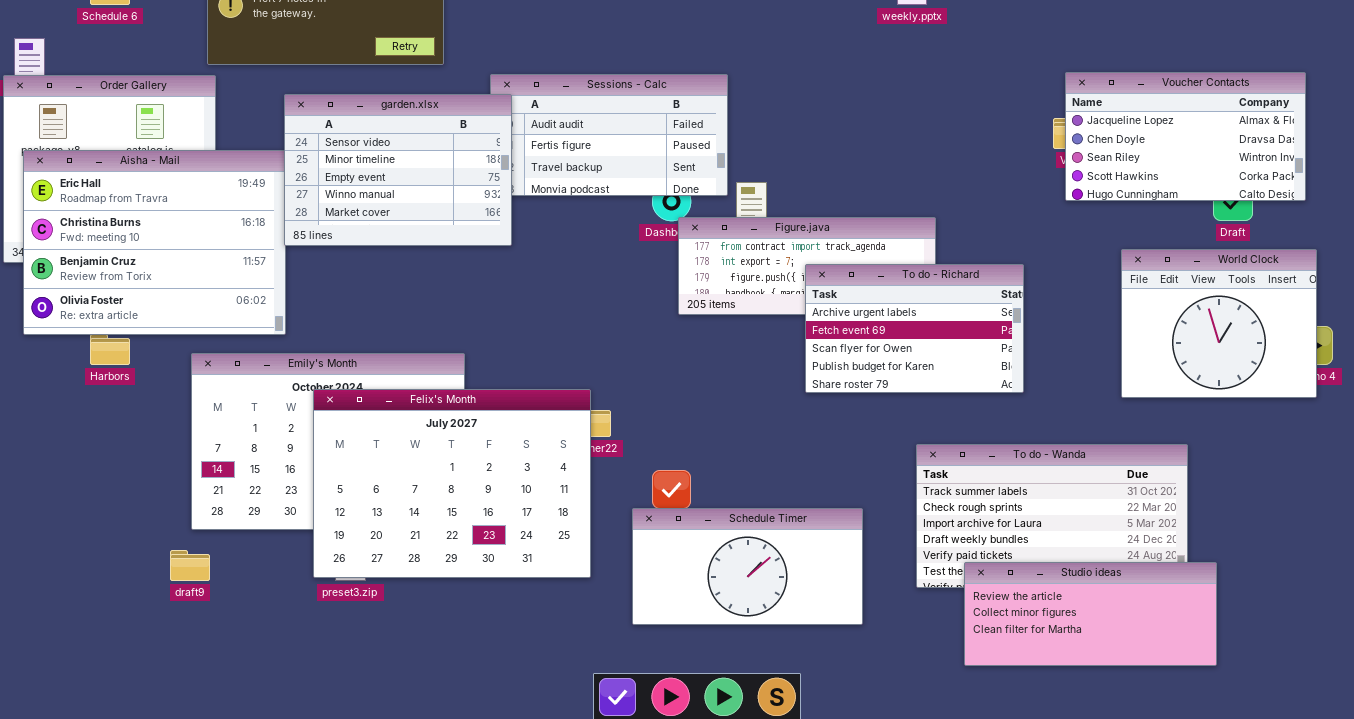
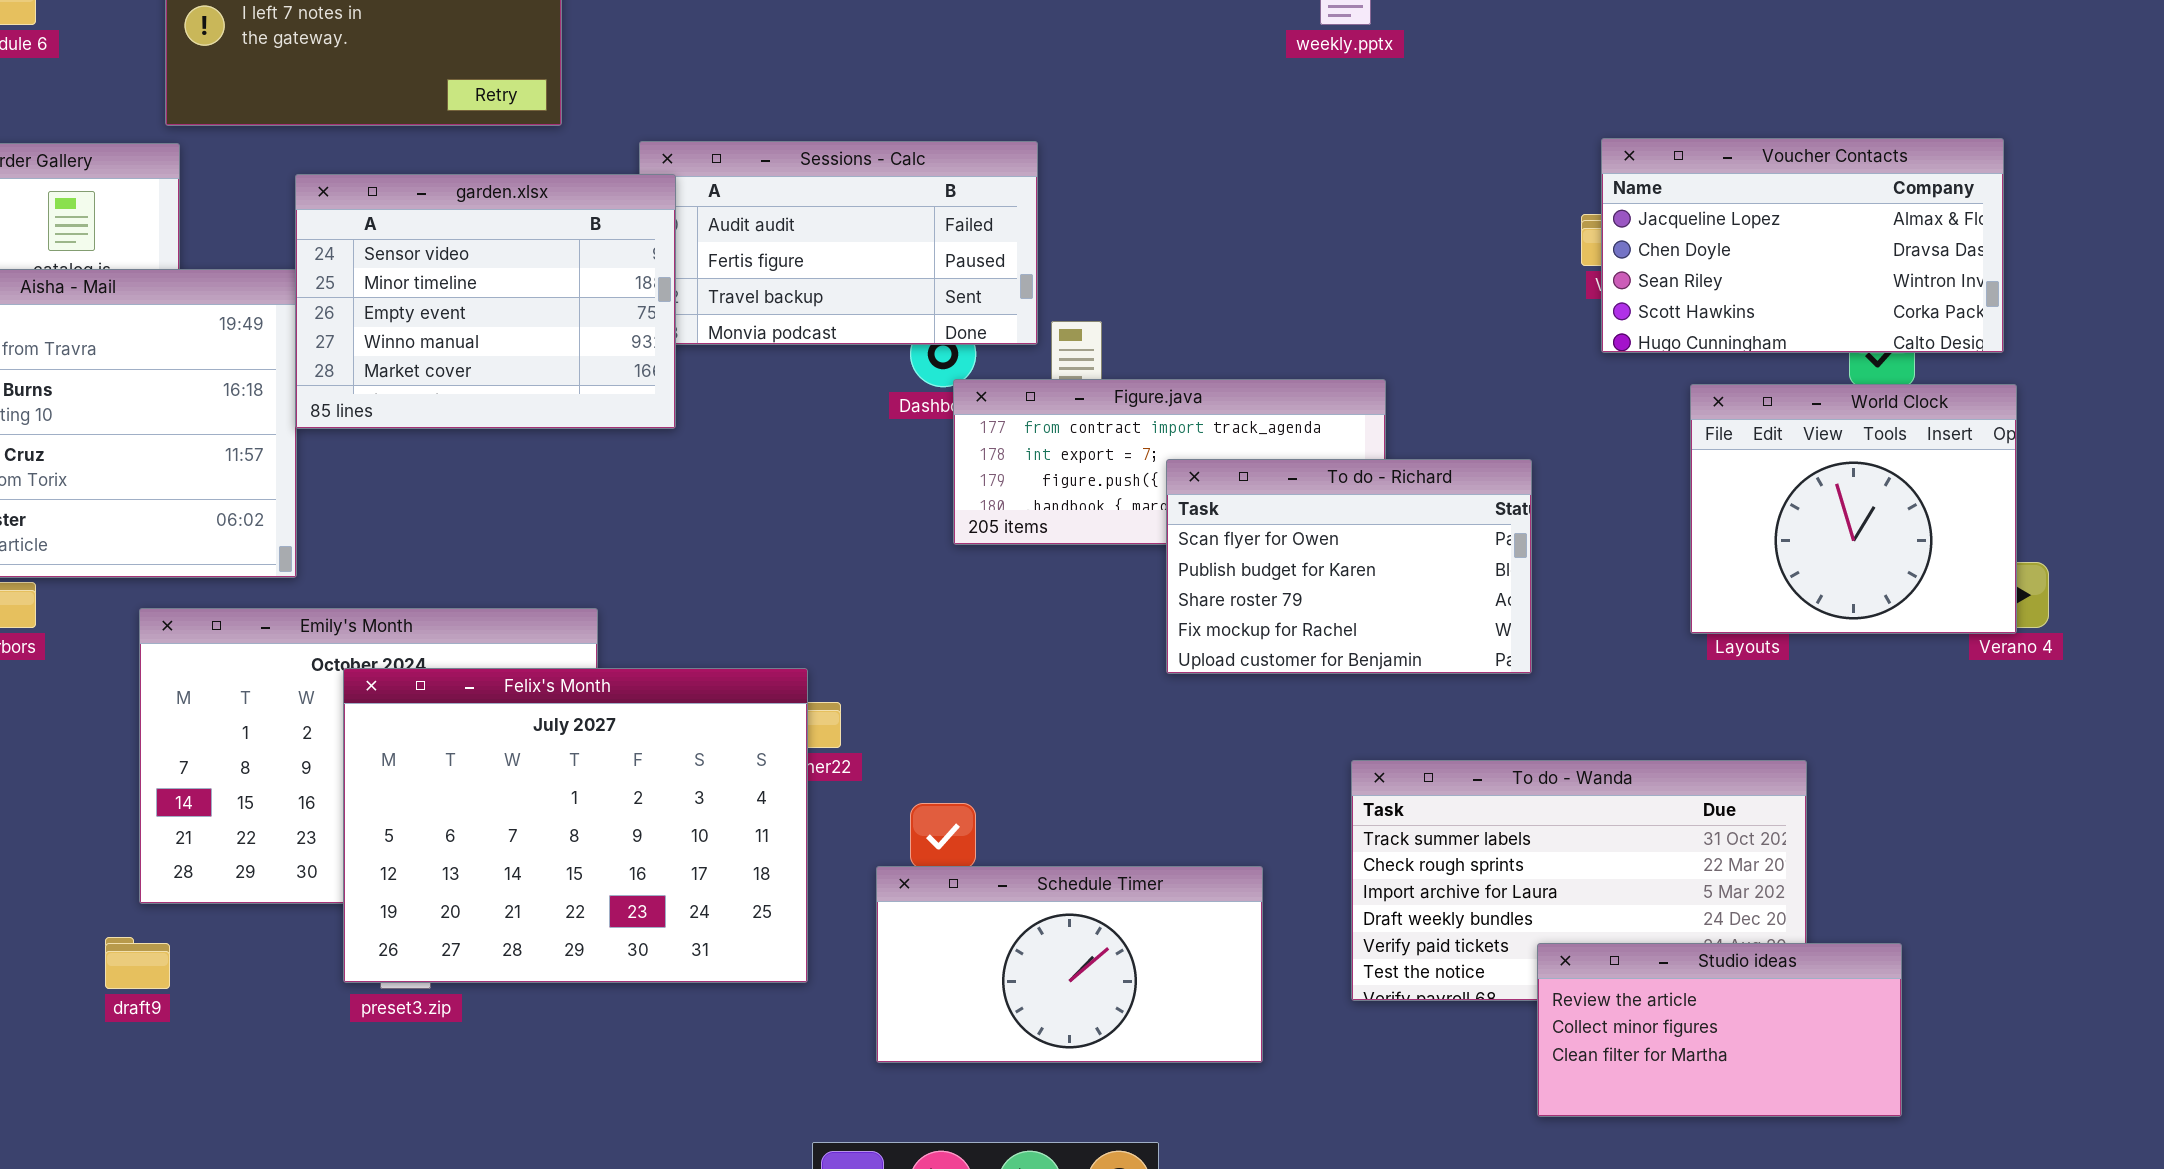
World Clock: [1121,249,1317,398] -> [1690,384,2017,634], moved
To do - Richard: [805,264,1024,393] -> [1166,459,1532,674], scrolled down 2 rows
Studio ideas: [964,562,1217,666] -> [1537,943,1902,1117], moved, resized

